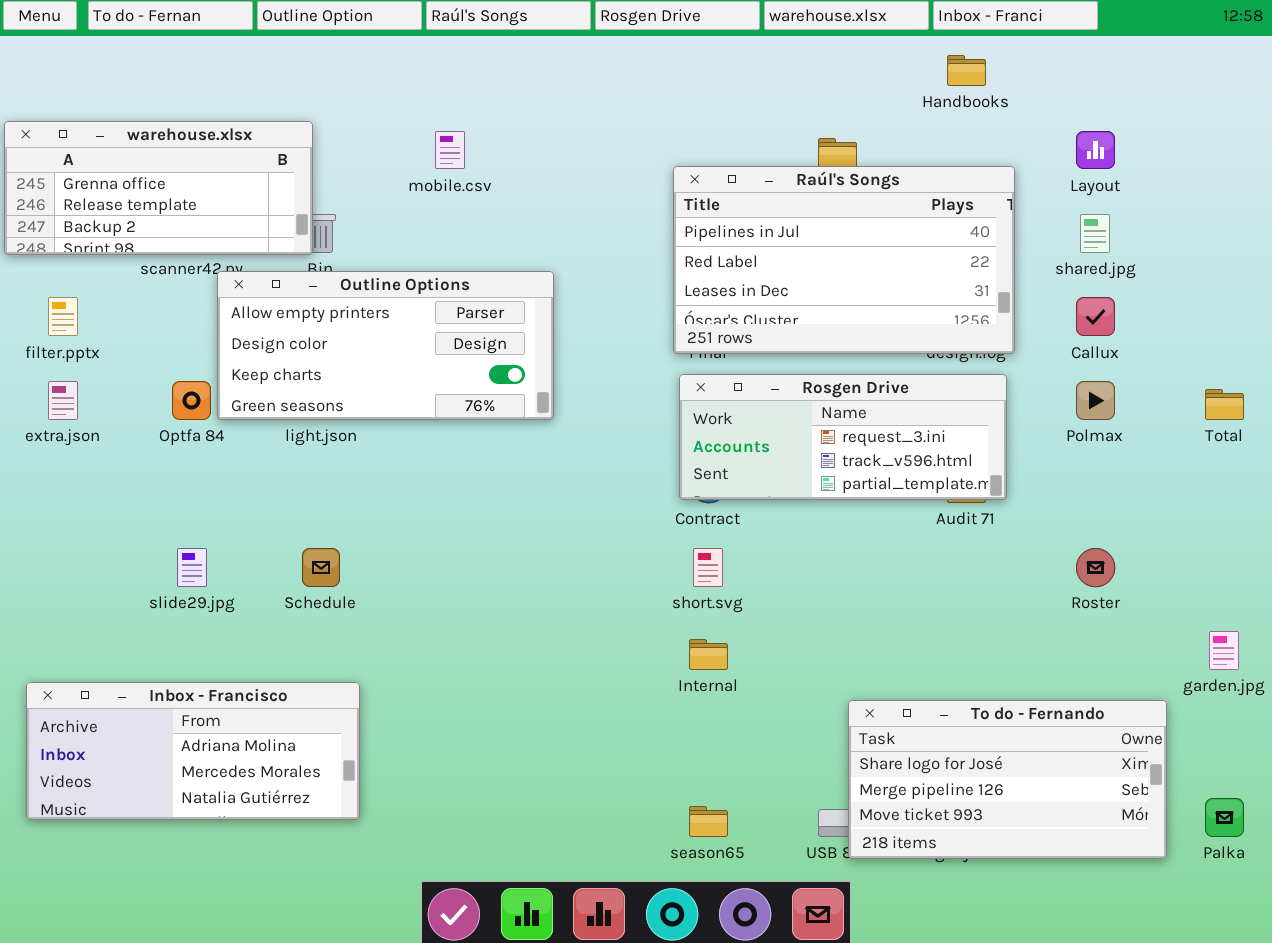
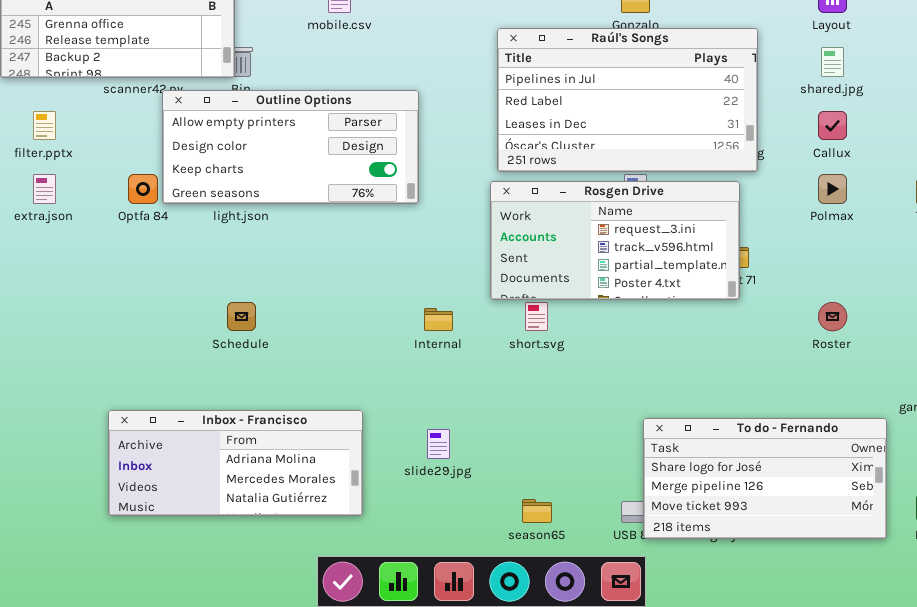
Raúl's Songs: [673,166,1015,354] -> [497,28,758,172], moved
Rosgen Drive: [679,374,1007,500] -> [490,181,740,300], moved, resized
slide29.jpg: [177,548,207,587] -> [427,429,450,459], moved
Internal: [689,639,728,670] -> [424,308,453,331], moved
Inbox - Francisco: [26,682,360,820] -> [108,410,363,516], moved

